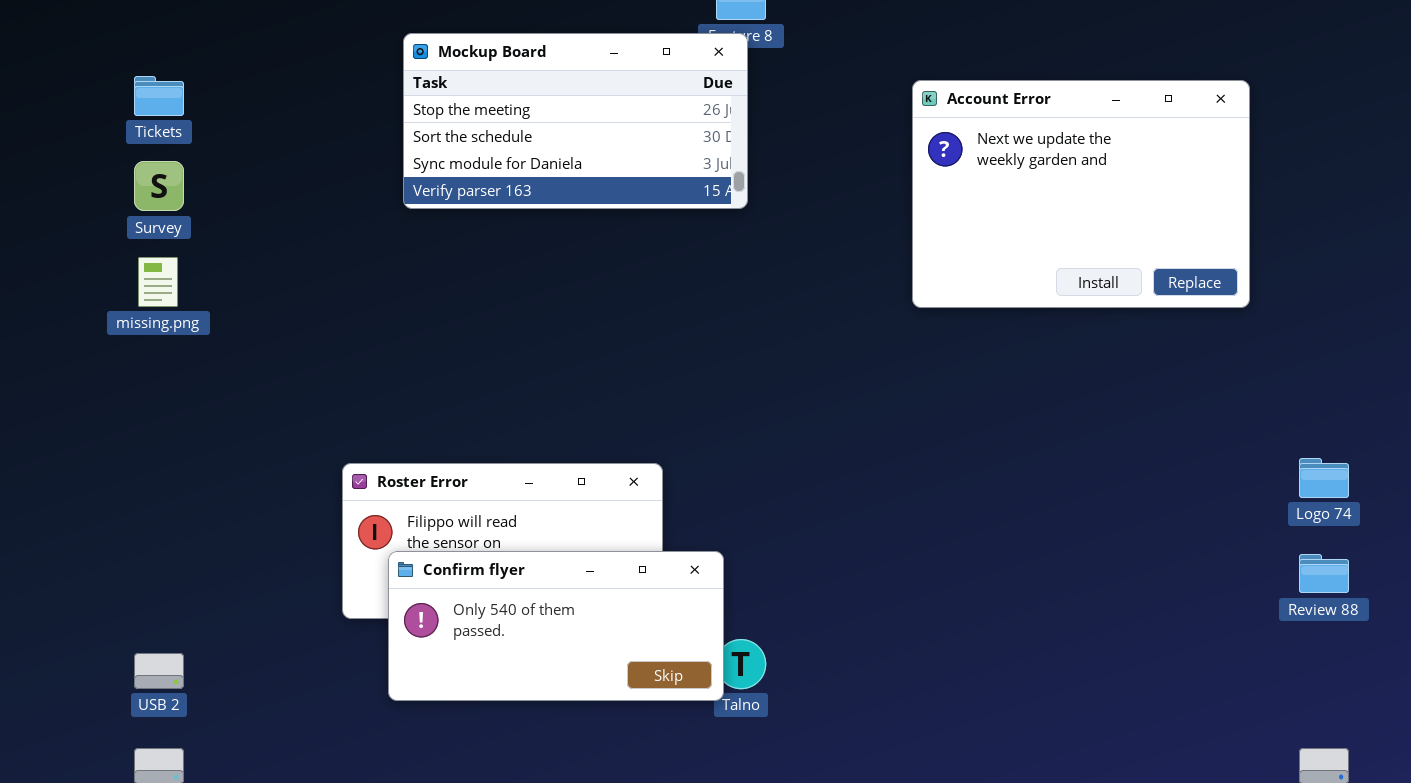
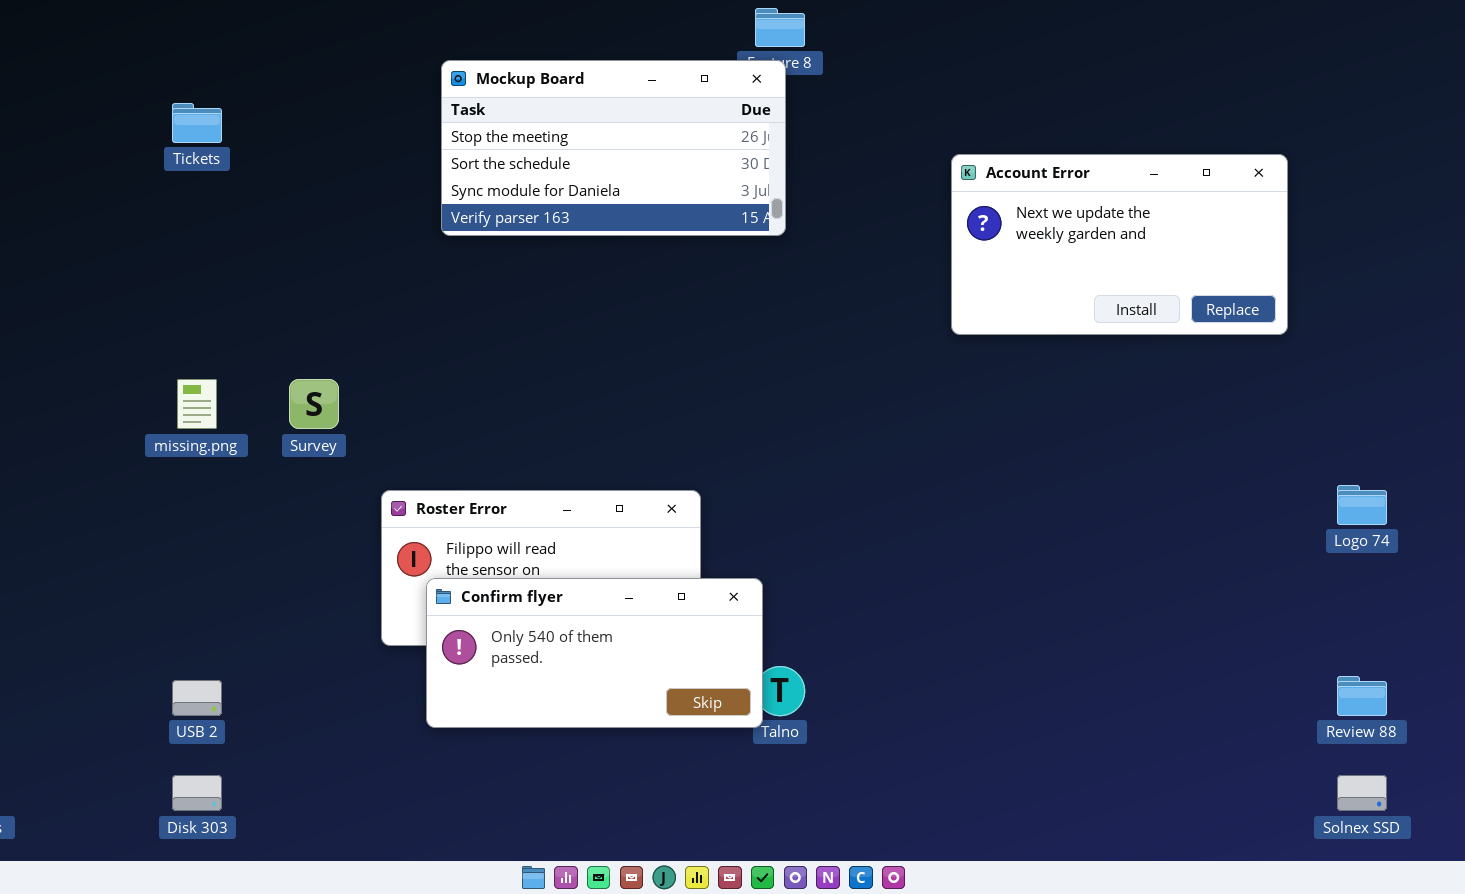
Account Error: [912,80,1250,308] -> [951,154,1288,335], resized
Survey: [134,161,184,211] -> [289,379,339,429], moved
missing.png: [138,257,178,307] -> [177,379,217,429], moved
Review 88: [1299,554,1349,593] -> [1337,676,1387,716], moved

